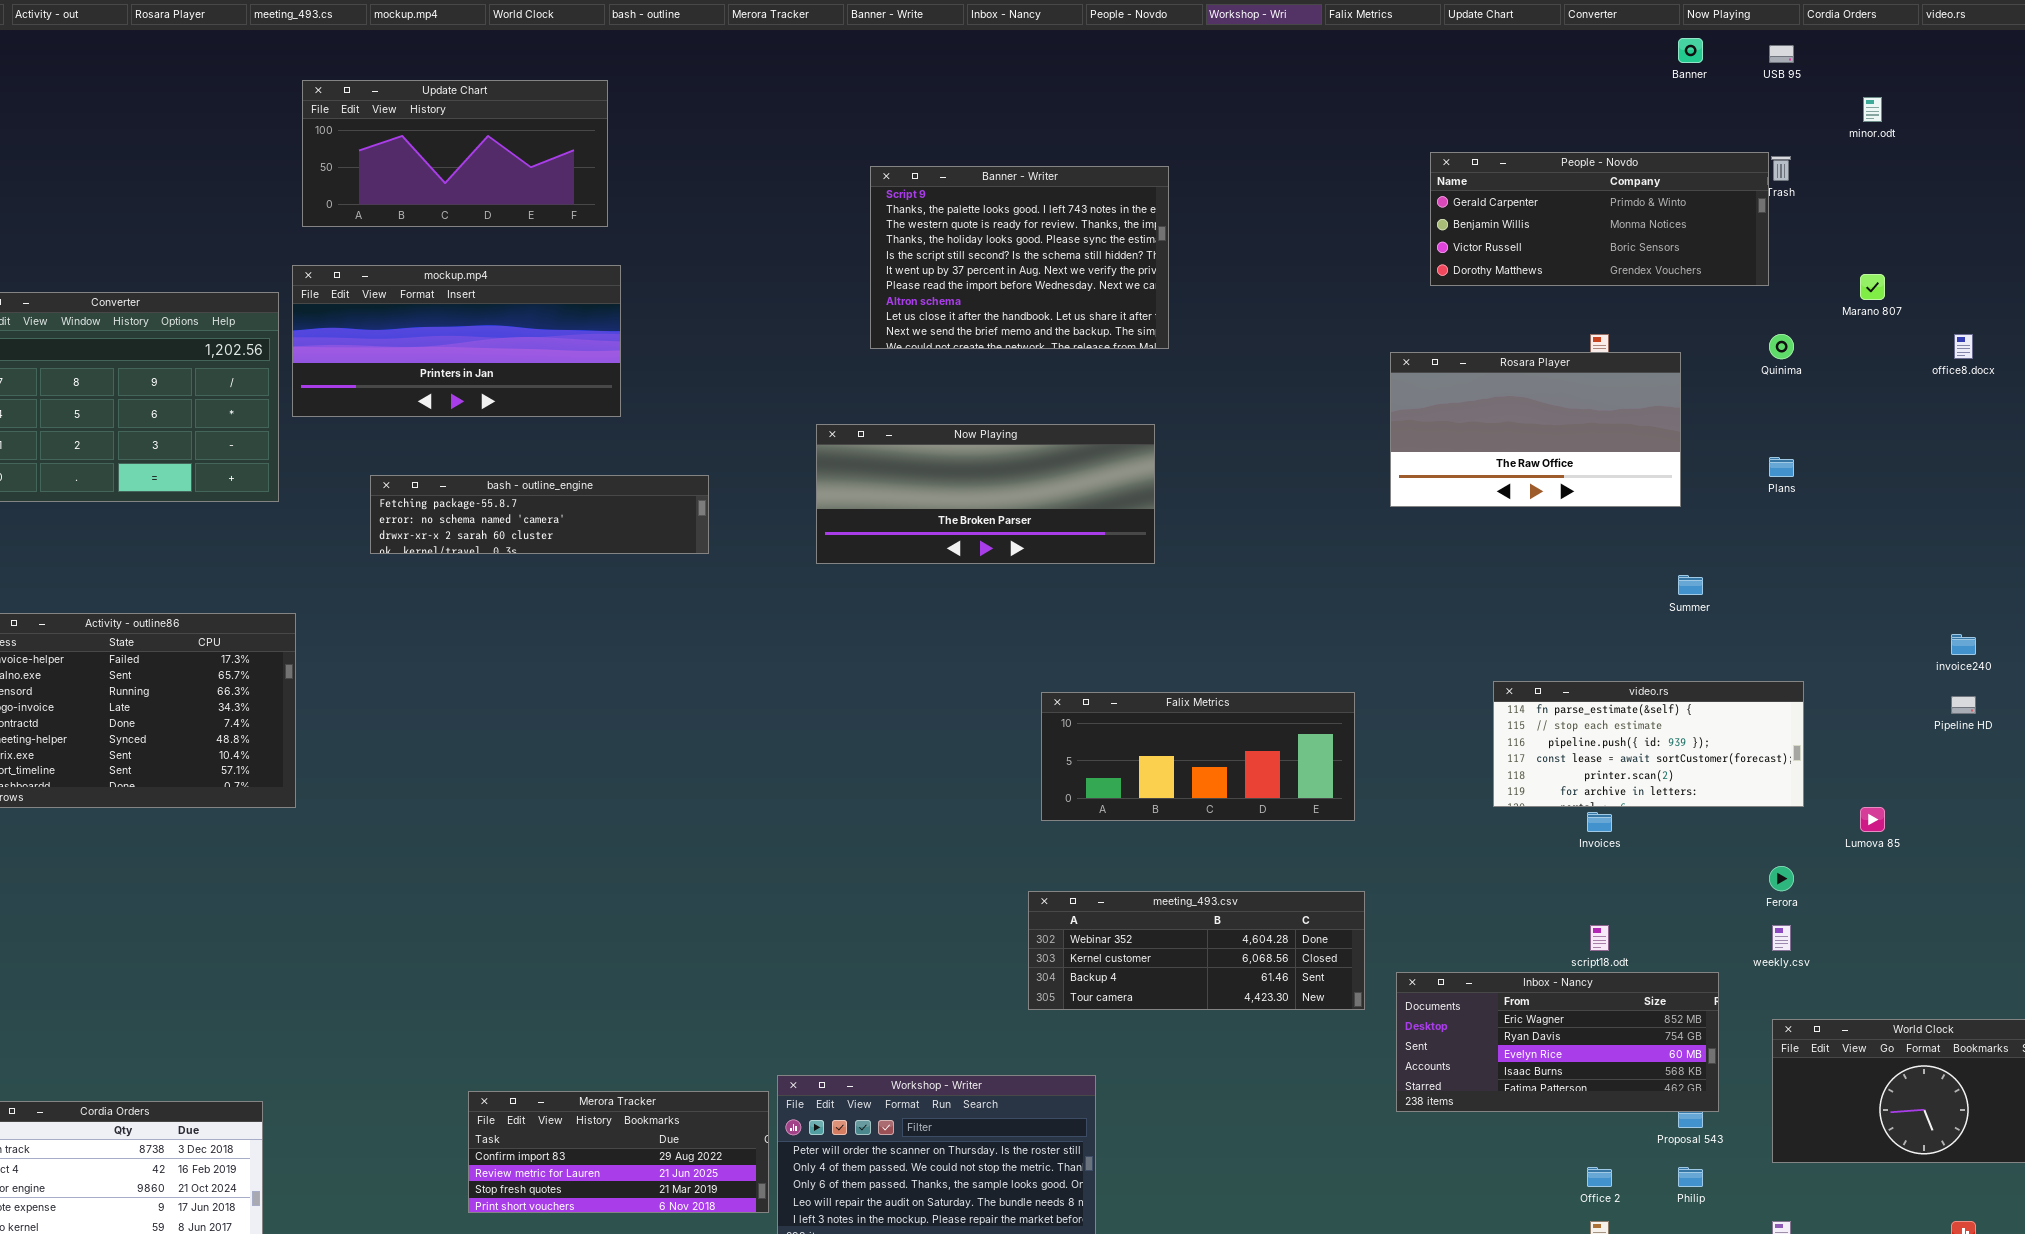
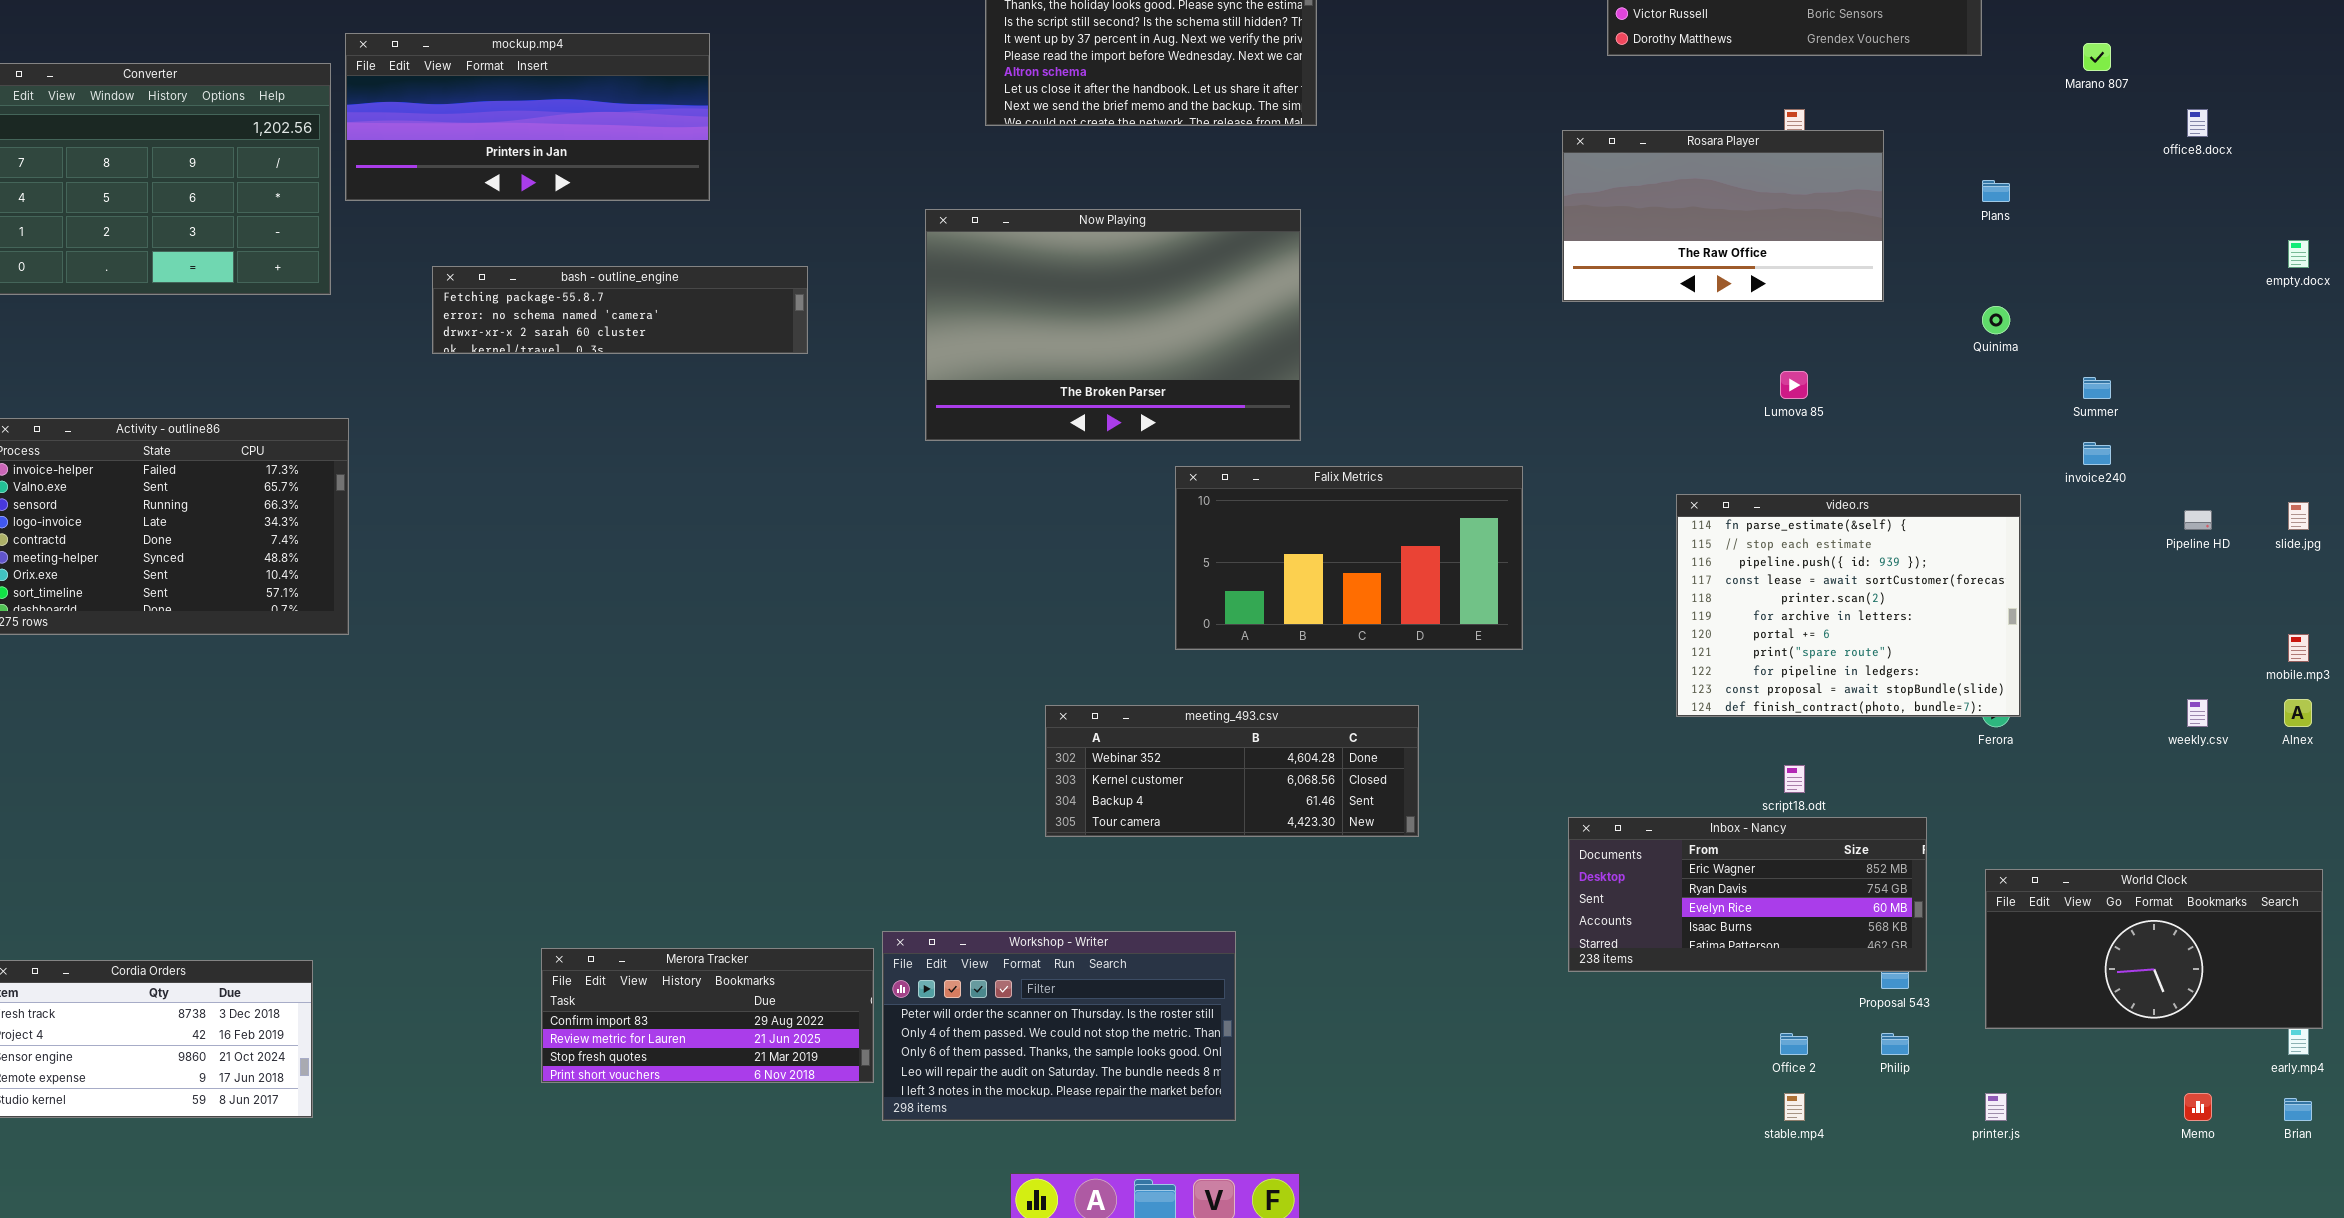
Quinima: [1769,334,1794,359] -> [1982,306,2010,334], moved
Now Playing: [816,424,1155,564] -> [925,209,1301,441], resized
Plans: [1769,457,1794,477] -> [1982,180,2010,202], moved
Summer: [1678,575,1703,595] -> [2083,377,2111,399], moved
invoice240: [1951,634,1976,655] -> [2083,442,2111,465], moved
video.rs: [1493,681,1804,807] -> [1676,494,2021,717], resized
Falix Metrics: [1041,692,1355,821] -> [1175,466,1523,650], resized
Lumova 85: [1860,807,1885,832] -> [1780,371,1808,399], moved
meeting_493.csv: [1028,891,1365,1010] -> [1045,705,1419,837], moved
weekly.csv: [1772,925,1791,951] -> [2187,699,2208,727], moved

